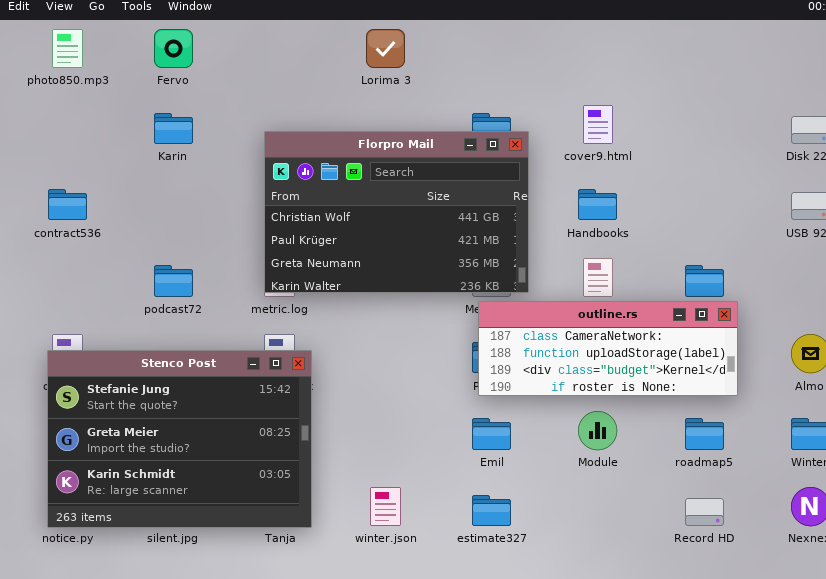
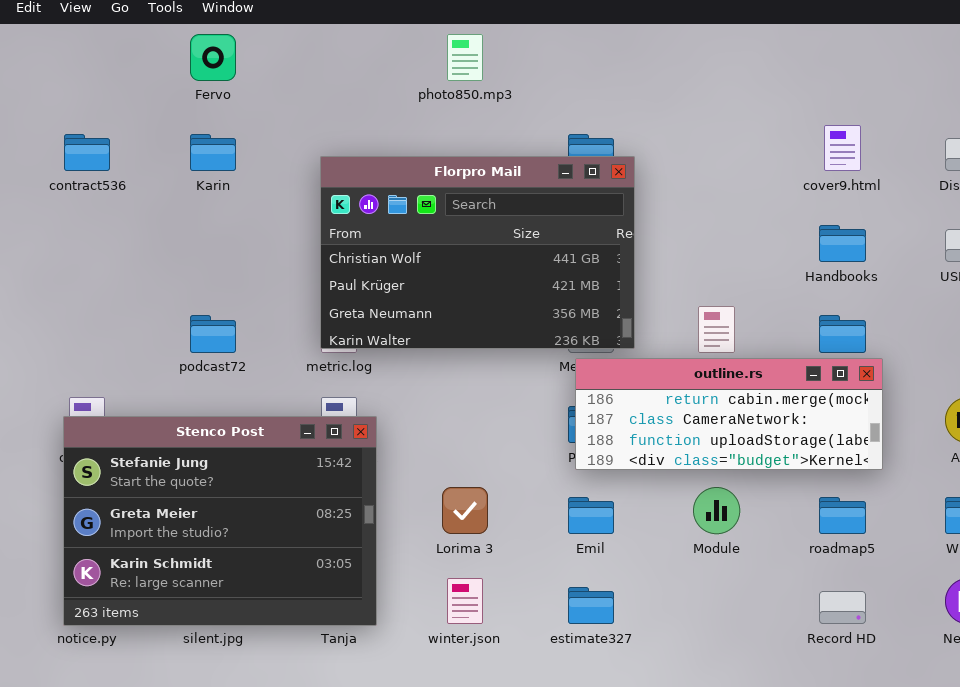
photo850.mp3: [52,29,83,68] -> [447,34,483,81], moved
Lorima 3: [366,29,405,68] -> [442,487,488,534], moved
cover9.html: [583,105,613,144] -> [824,125,861,171], moved
contract536: [48,189,87,220] -> [64,134,110,171], moved
Handbooks: [578,189,617,220] -> [819,225,866,262], moved
outline.rs: [478,301,738,396] -> [575,358,883,470], scrolled up 1 row

